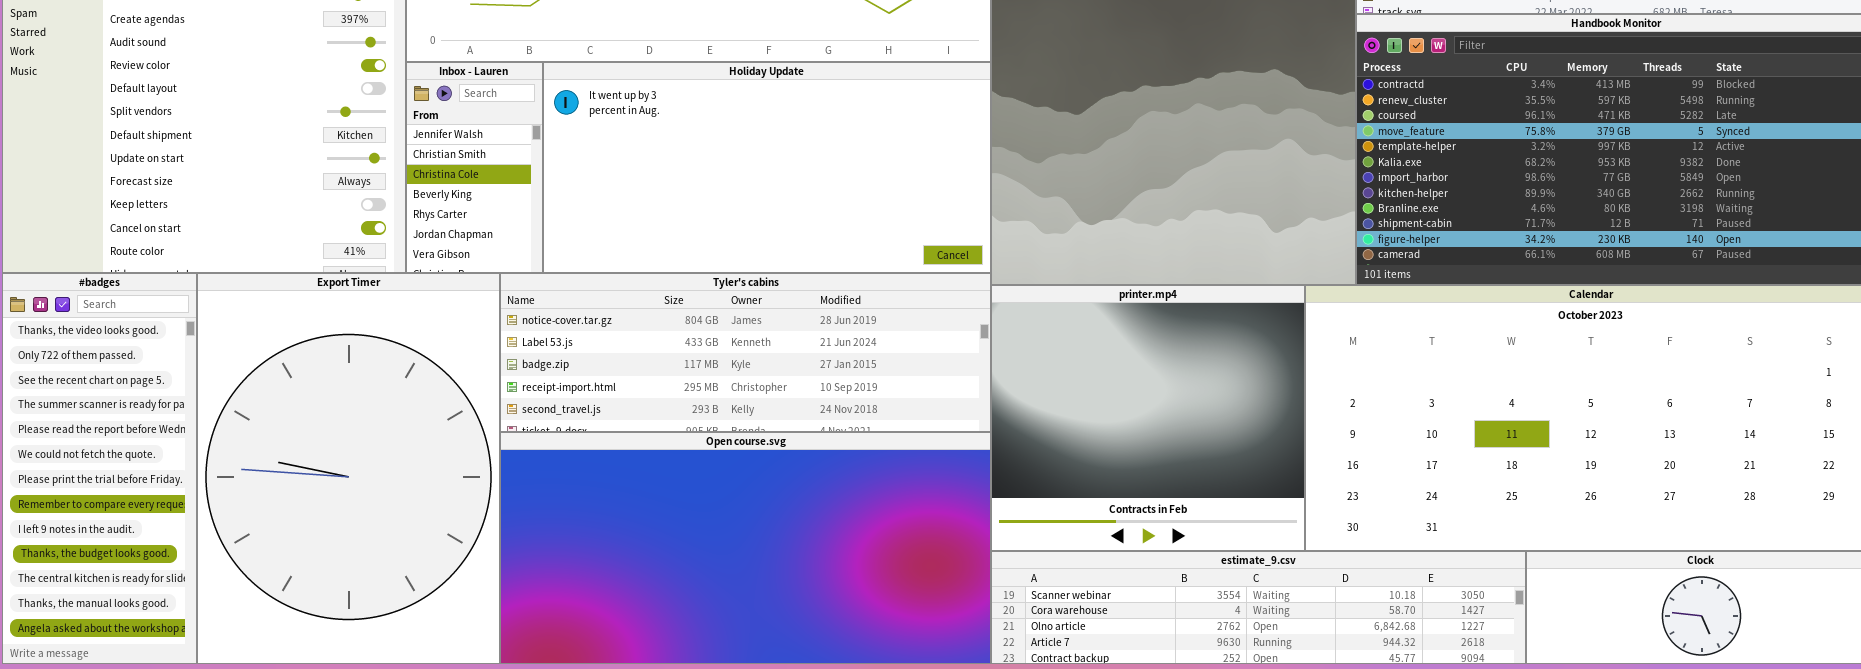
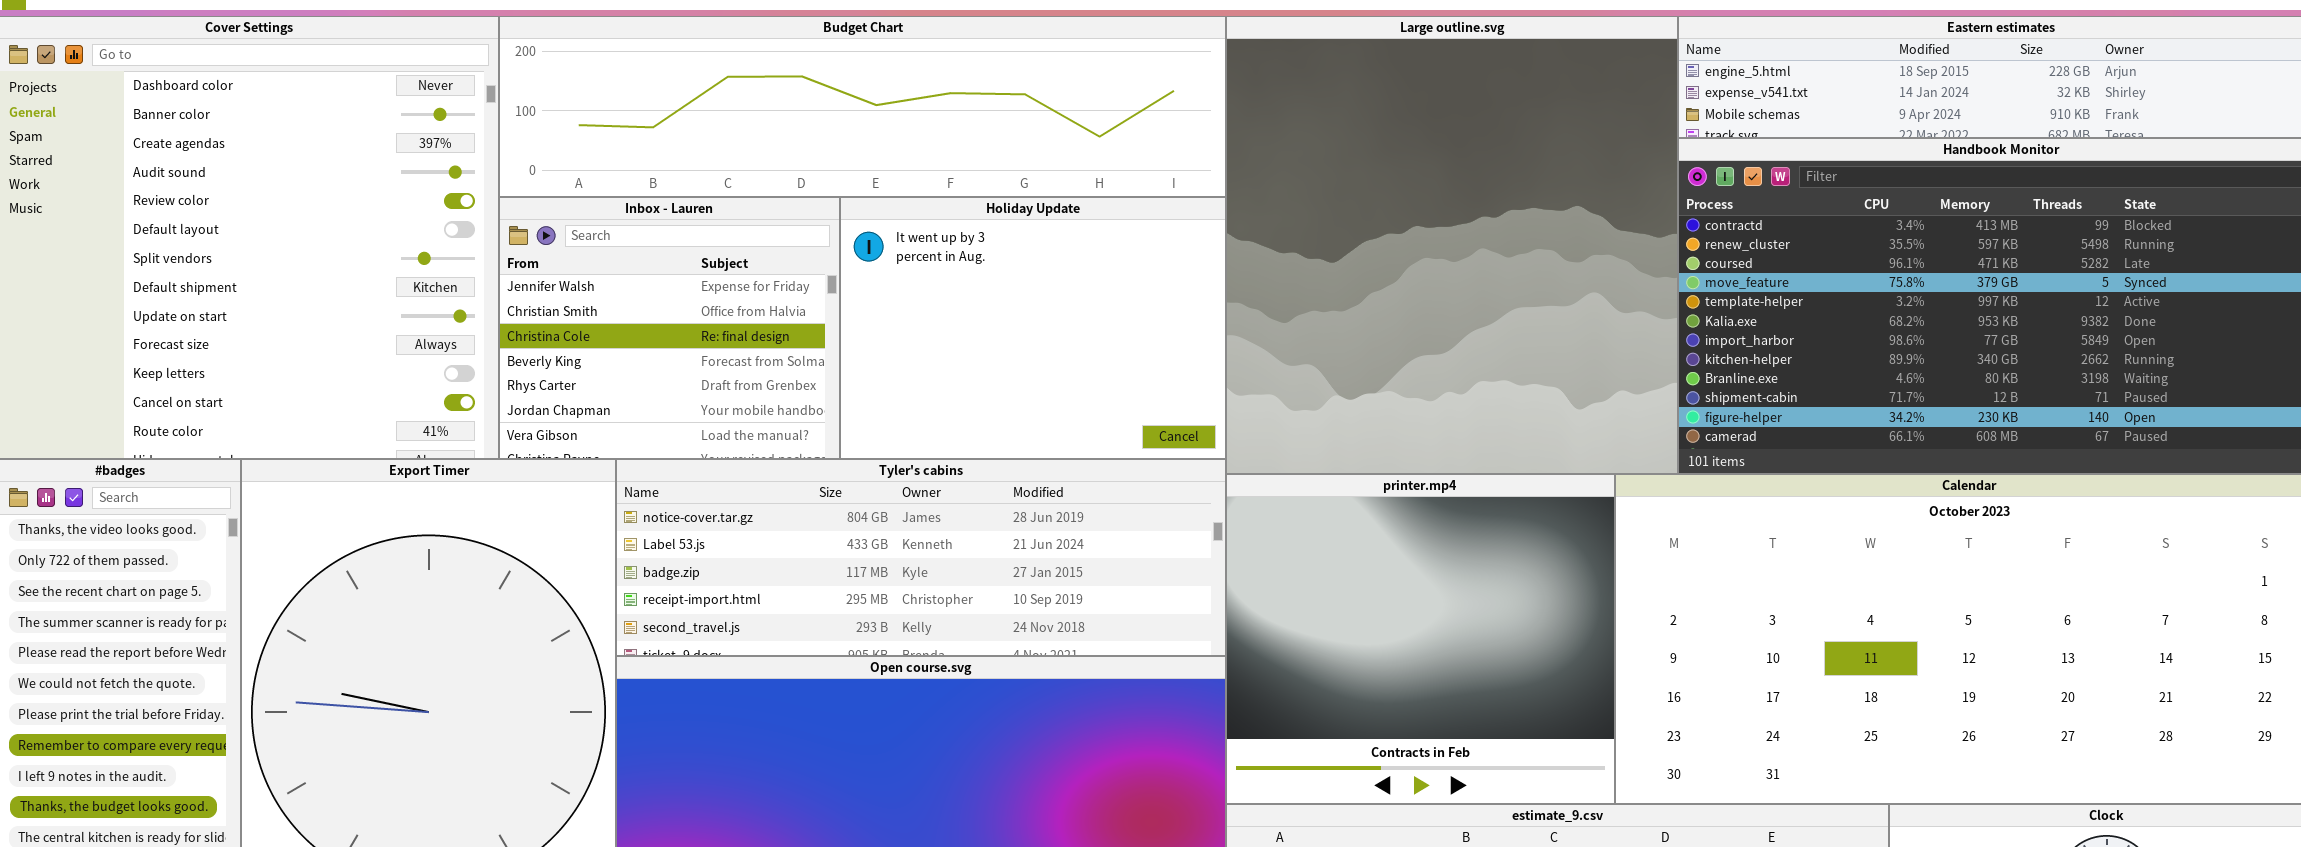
Inbox - Lauren: [406,62,543,273] -> [499,197,840,459], resized
Holiday Update: [543,62,991,273] -> [840,197,1226,459], resized

